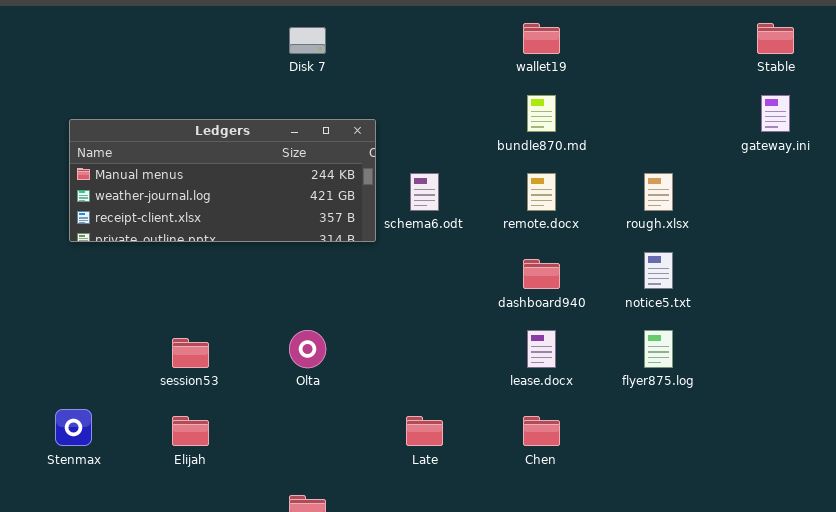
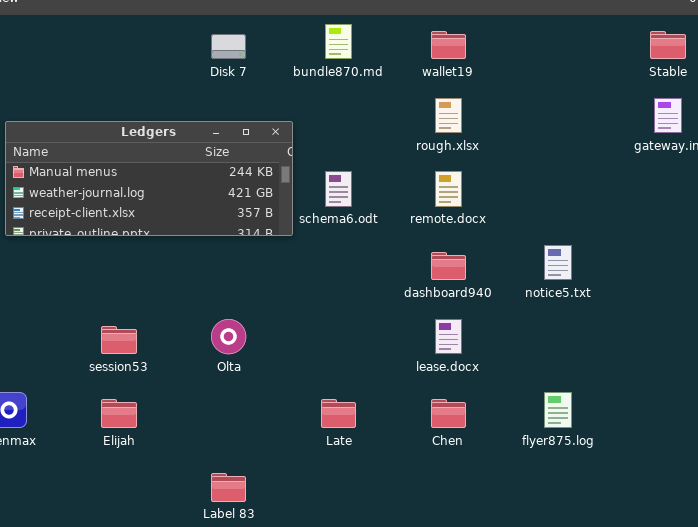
bundle870.md: [527,95,556,132] -> [325,24,352,59], moved
rough.xlsx: [644,173,673,211] -> [435,98,462,133], moved
flyer875.log: [644,330,673,368] -> [544,392,572,428], moved

